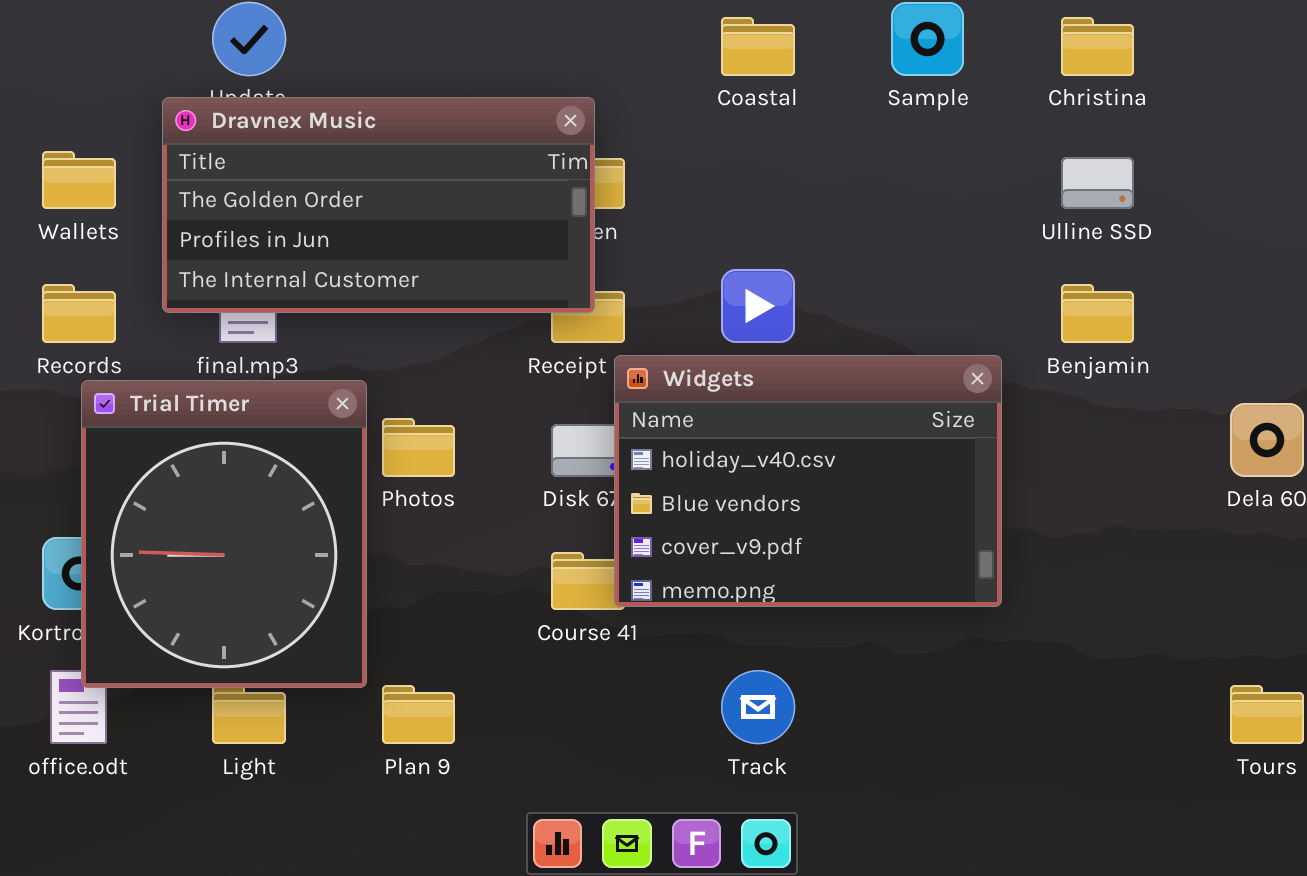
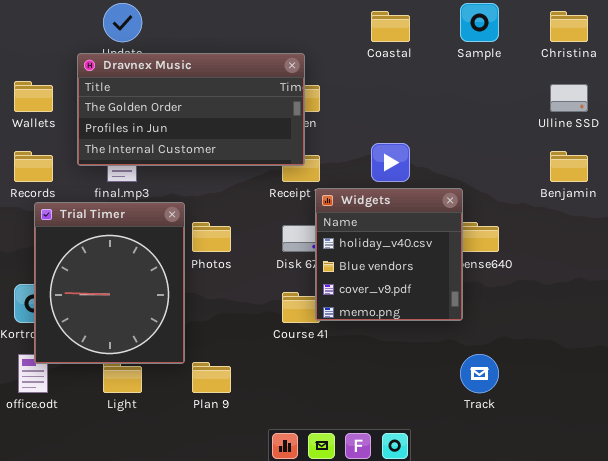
Widgets: [614,355,1002,607] -> [315,188,463,321], resized
Track: [721,670,795,744] -> [460,354,499,393], moved

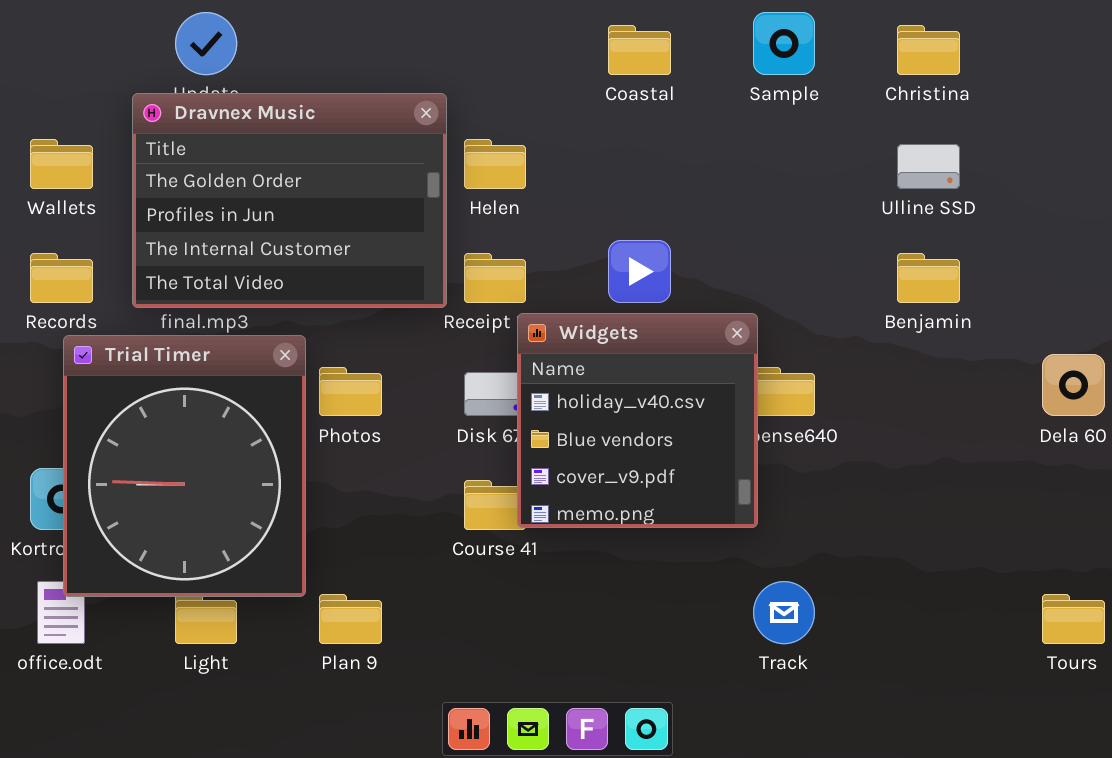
Dravnex Music: [77,53,305,166] -> [132,93,447,308], resized

